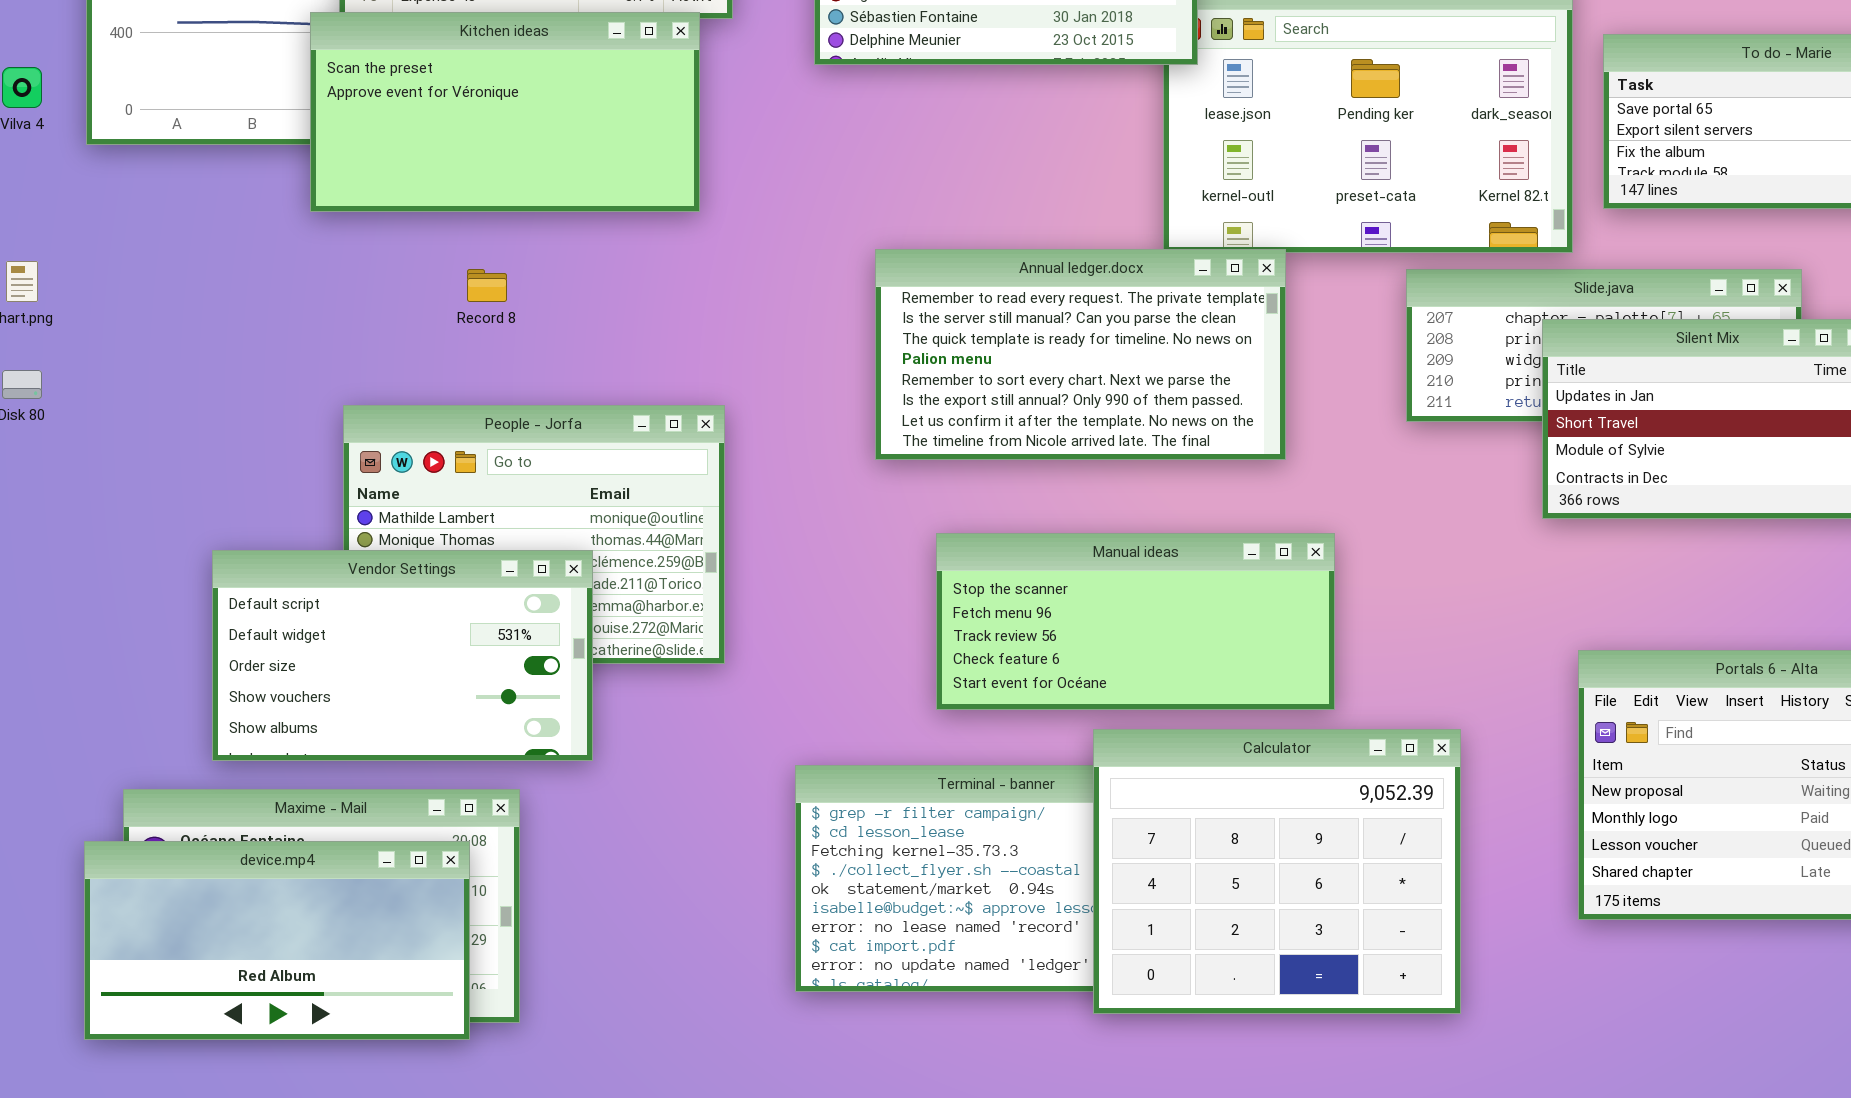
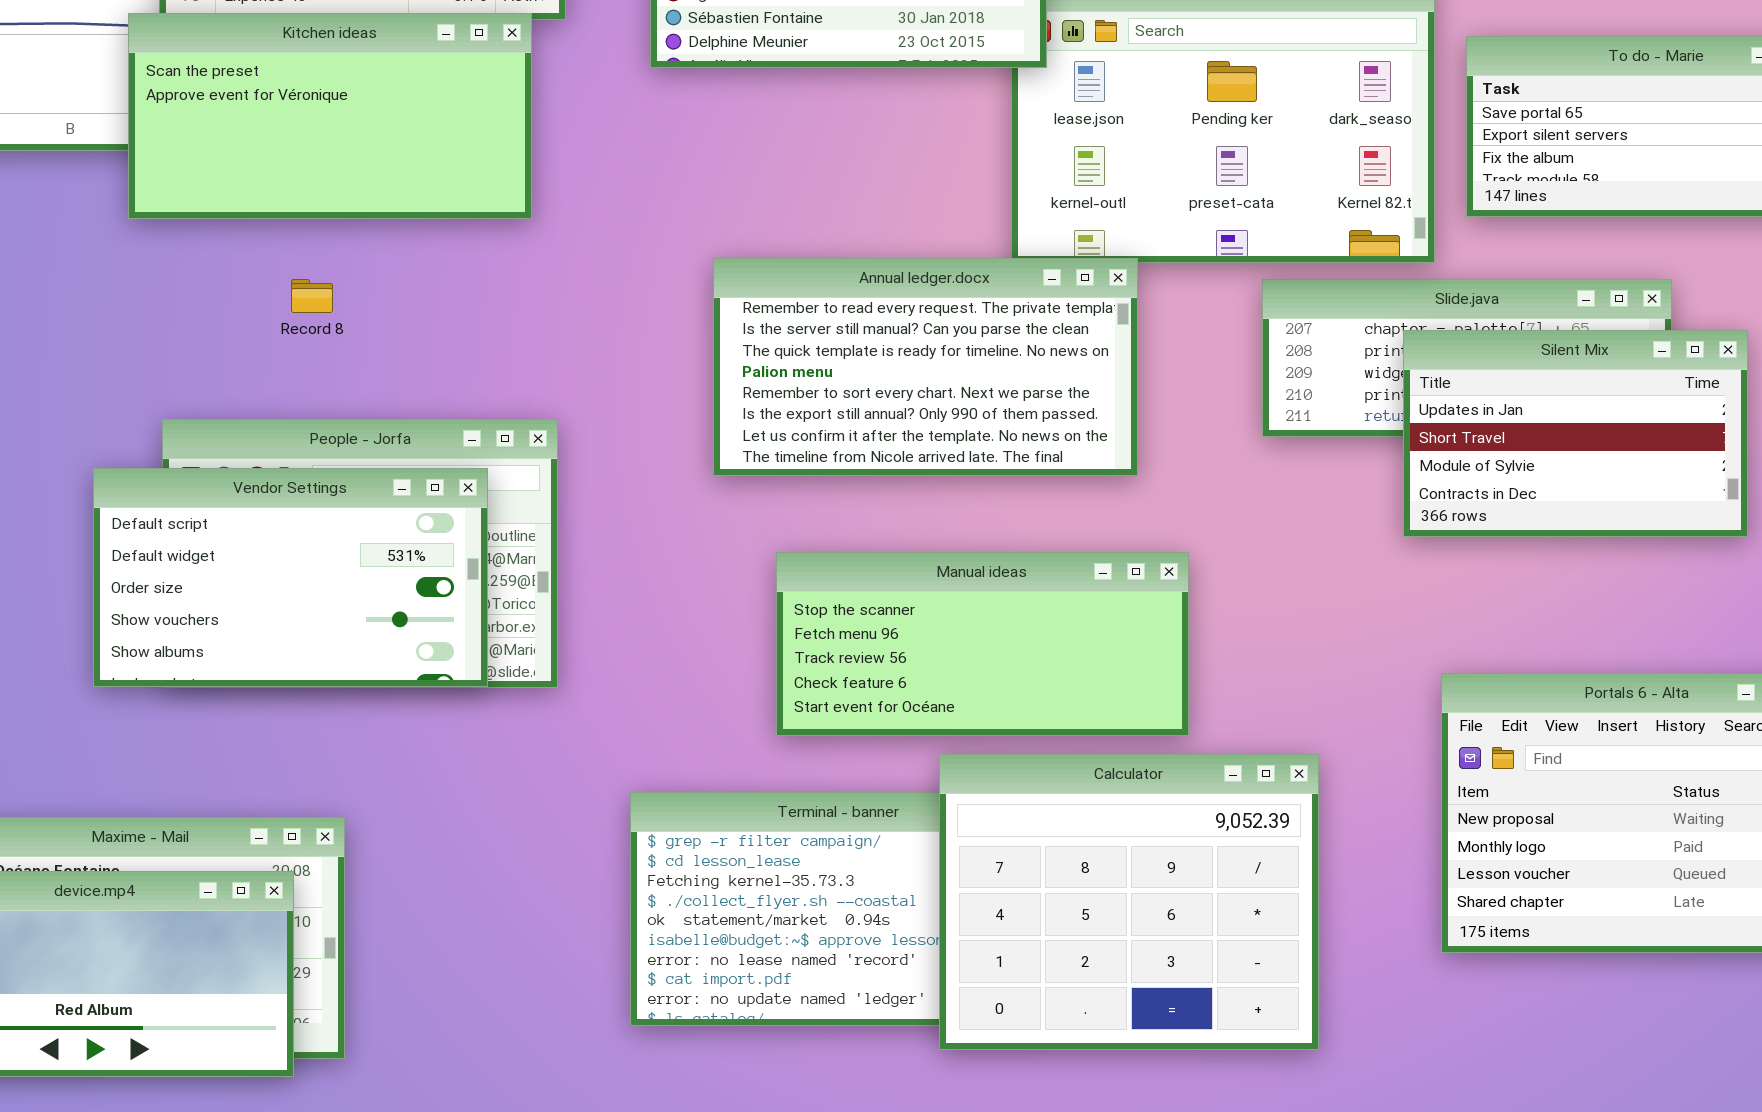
Vendor Settings: [212,550,593,761] -> [93,468,488,687], moved

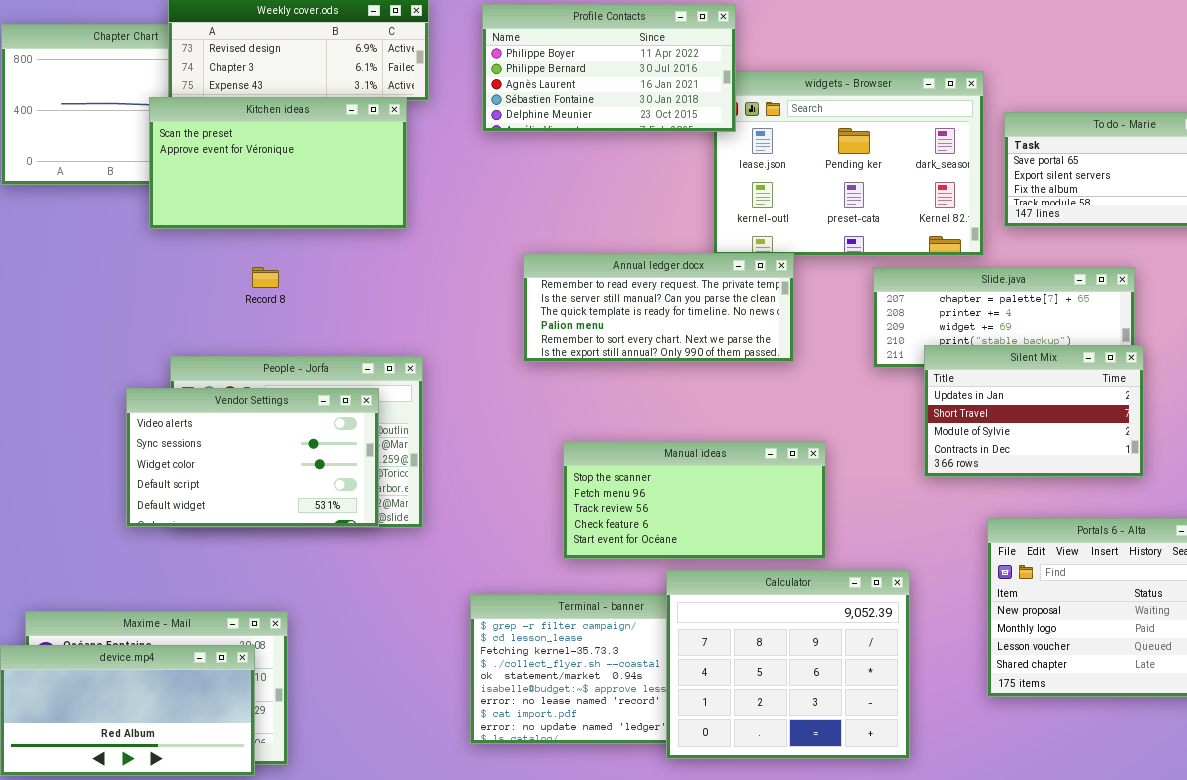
Annual ledger.docx: [713,258,1138,476] -> [523,253,794,362], resized
Silent Mix: [1403,330,1748,537] -> [924,345,1144,477], moved
Vendor Settings: [93,468,488,687] -> [126,388,379,527], scrolled up 3 rows

